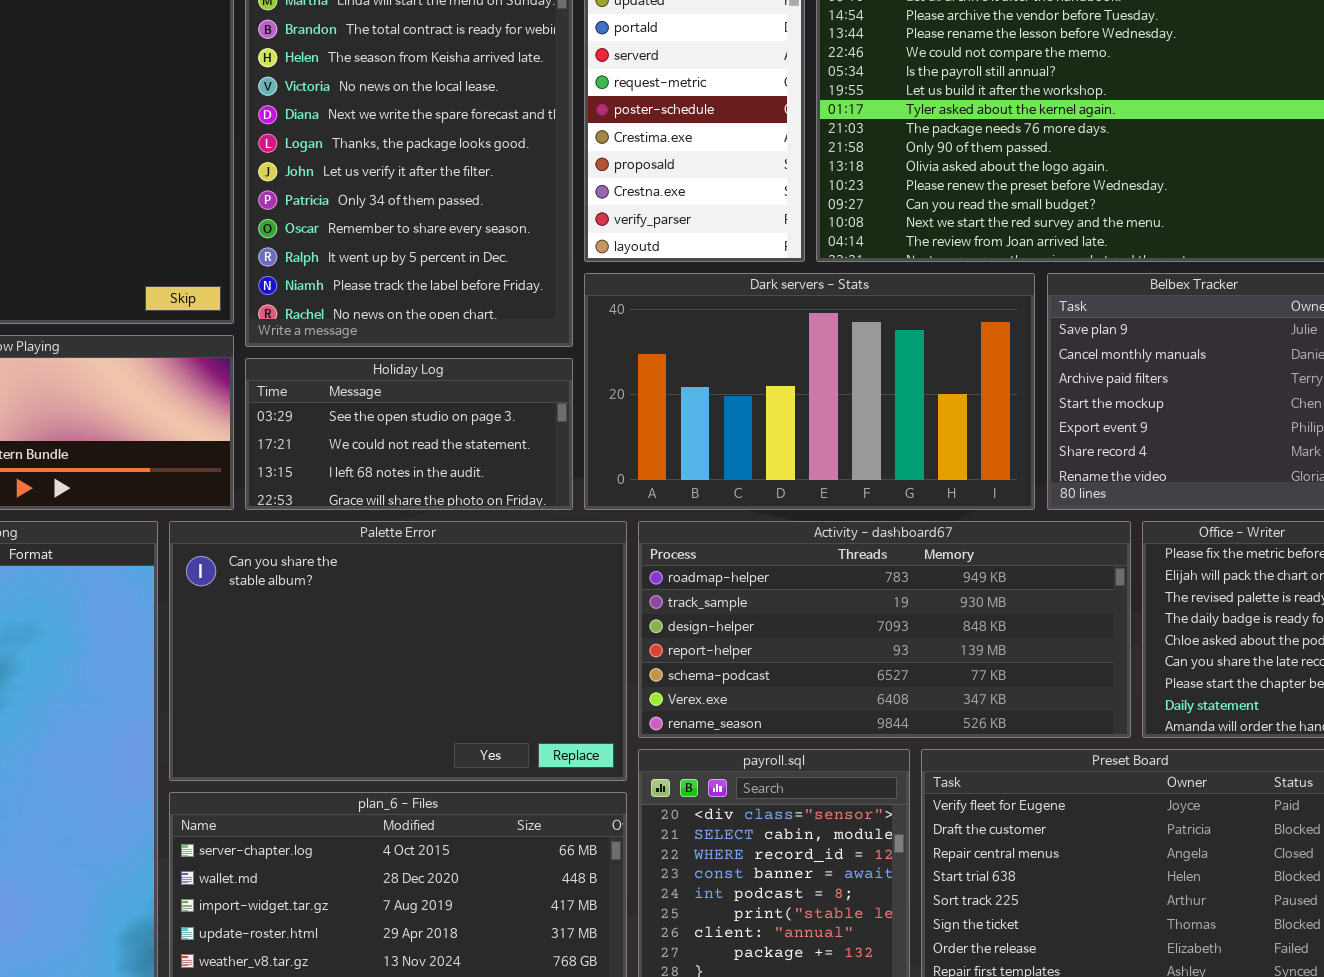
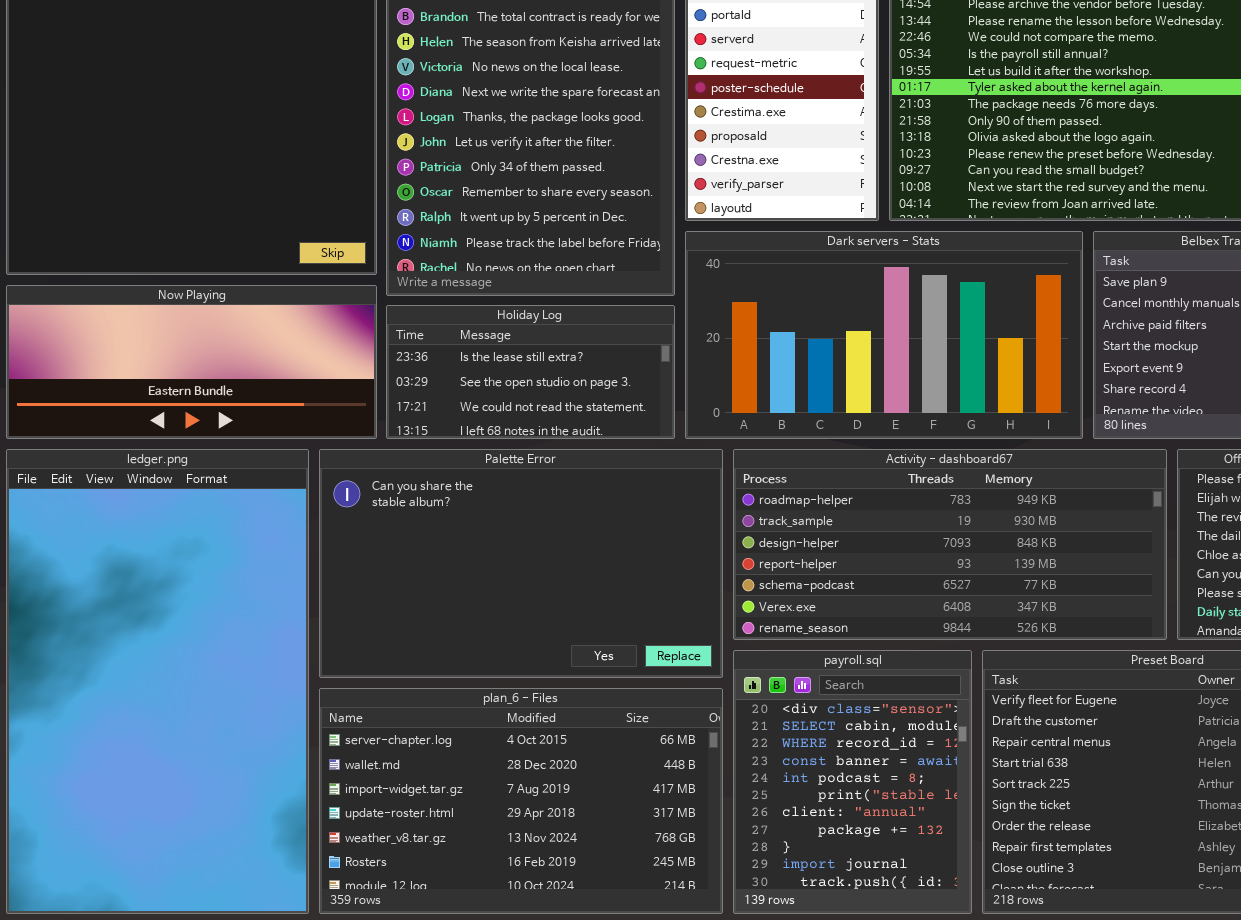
Holiday Log: [245,358,573,510] -> [386,305,675,439], scrolled up 1 row

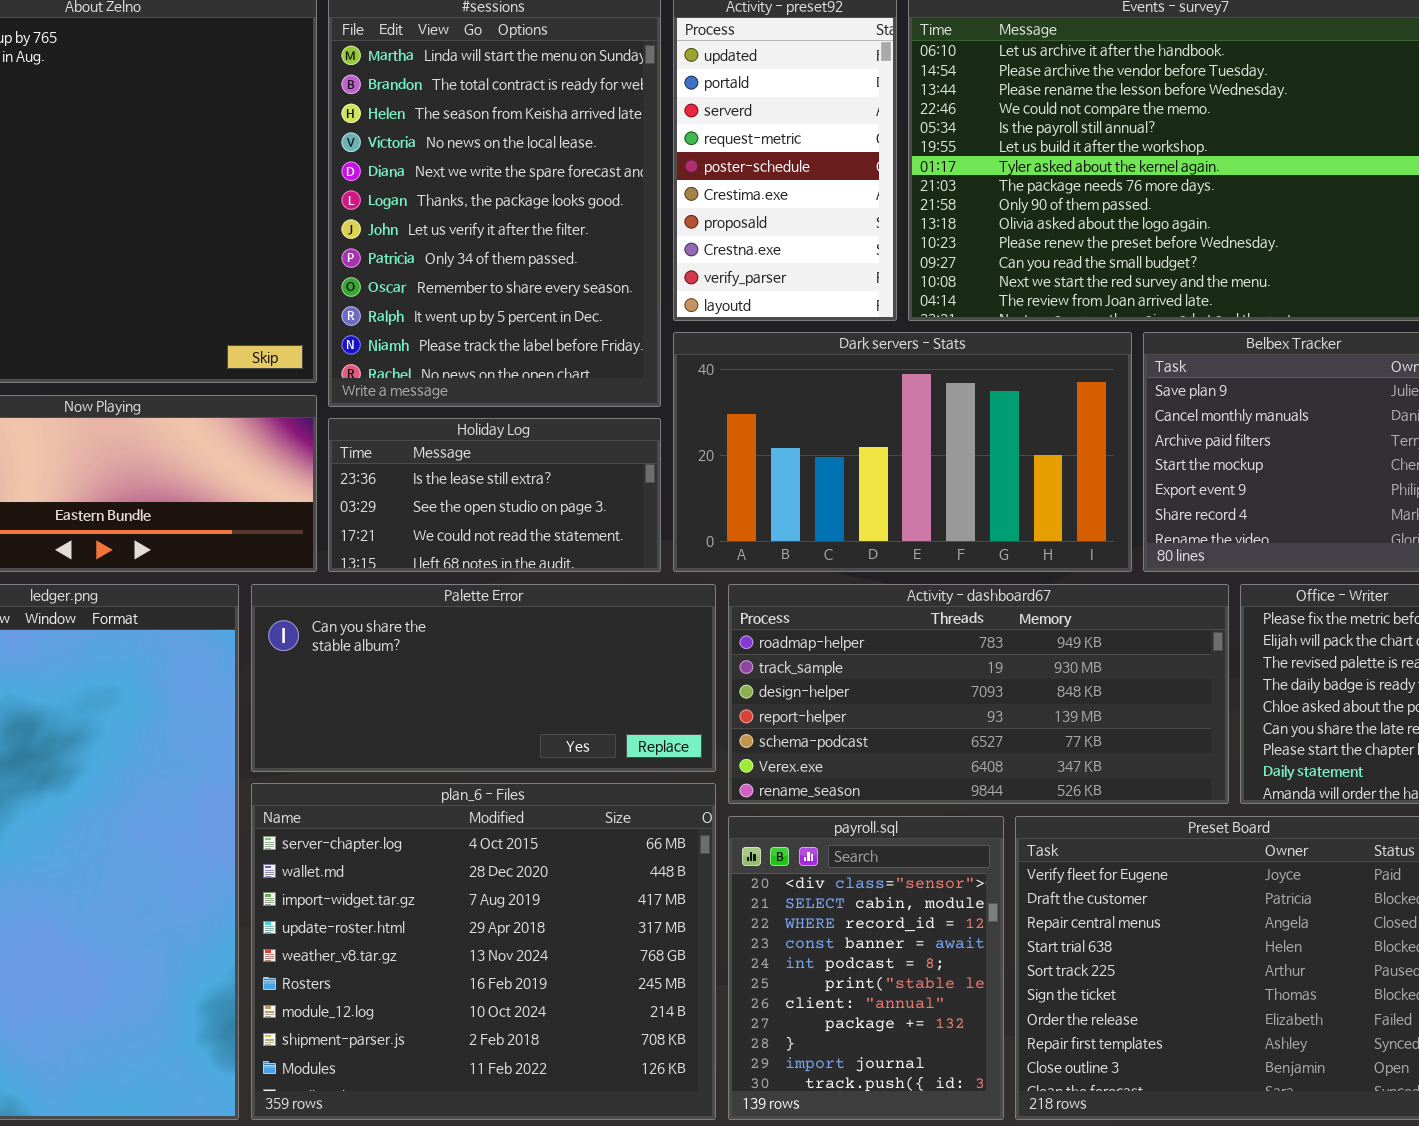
Palette Error: [319,449,723,678] -> [251,584,716,772], resized
plan_6 - Files: [319,688,723,914] -> [251,783,716,1120], resized

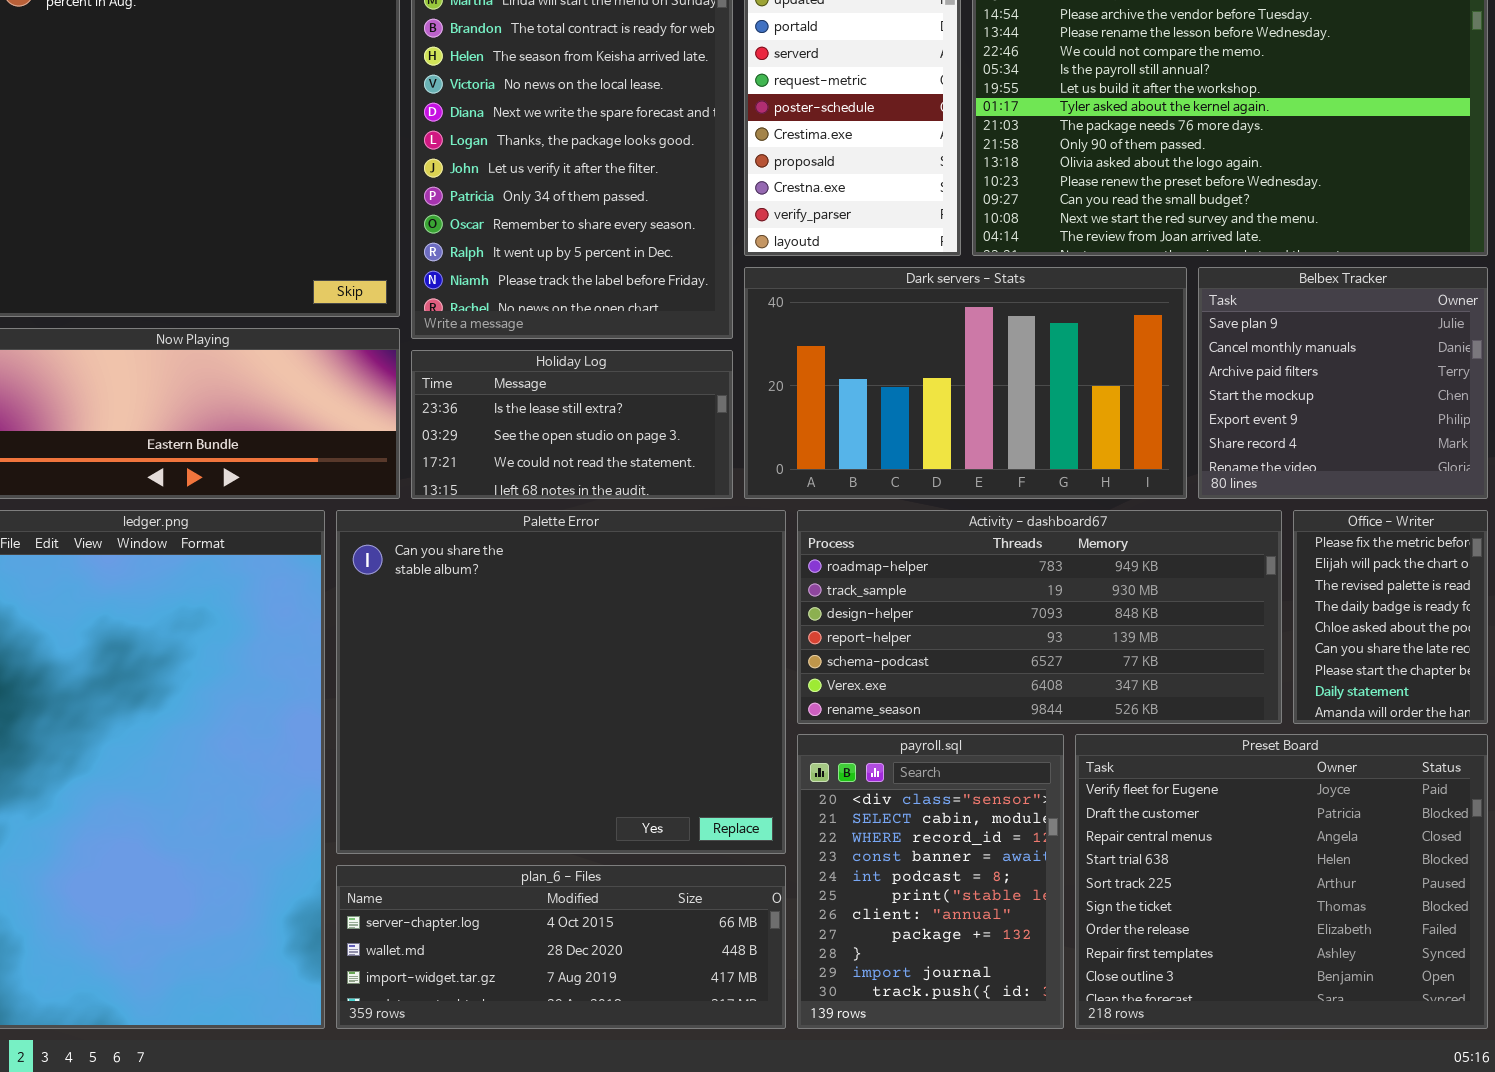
Palette Error: [251,584,716,772] -> [336,510,786,854], resized
plan_6 - Files: [251,783,716,1120] -> [336,865,786,1029], resized

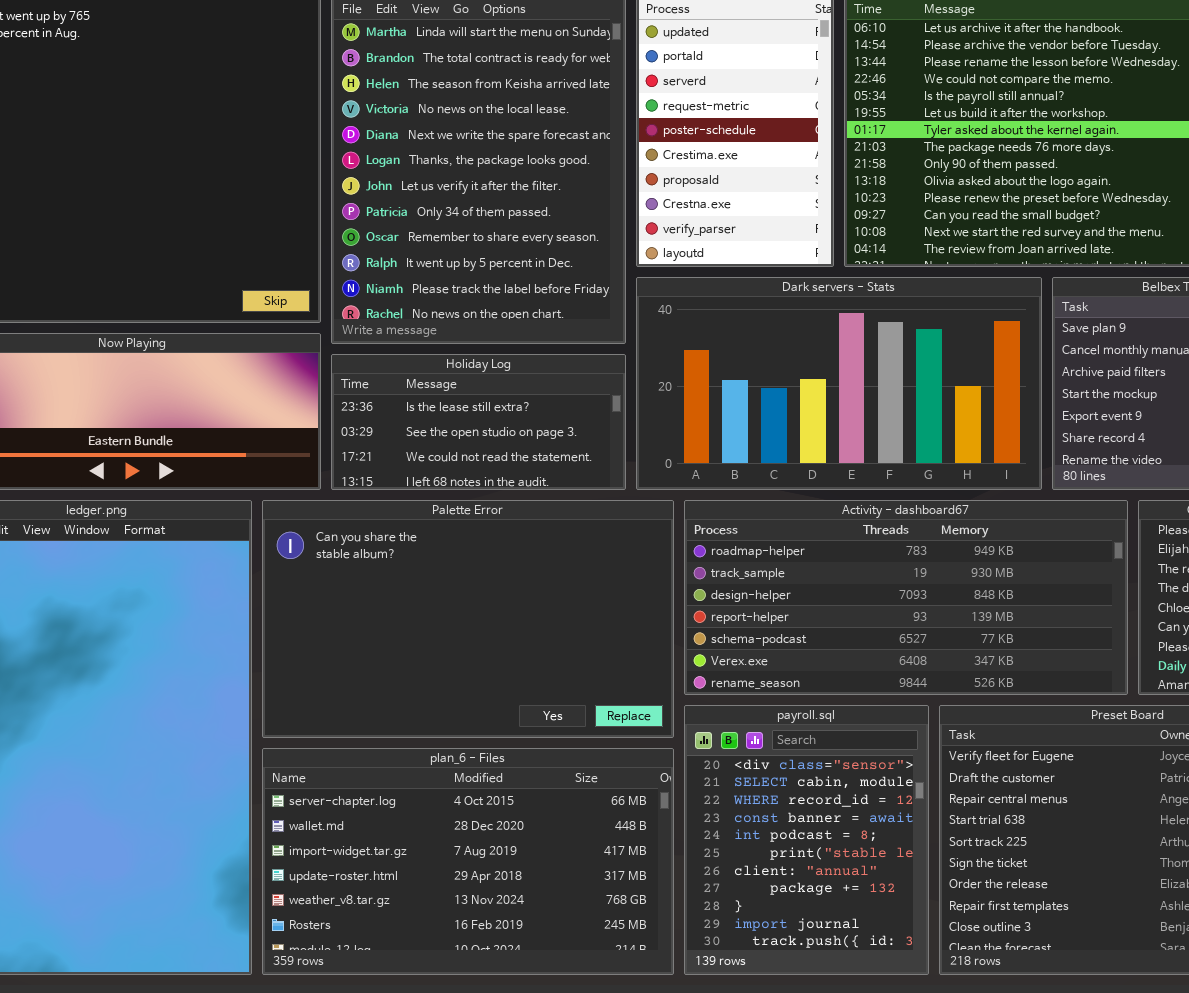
Palette Error: [336,510,786,854] -> [262,500,674,738], resized
plan_6 - Files: [336,865,786,1029] -> [262,748,674,975], resized

